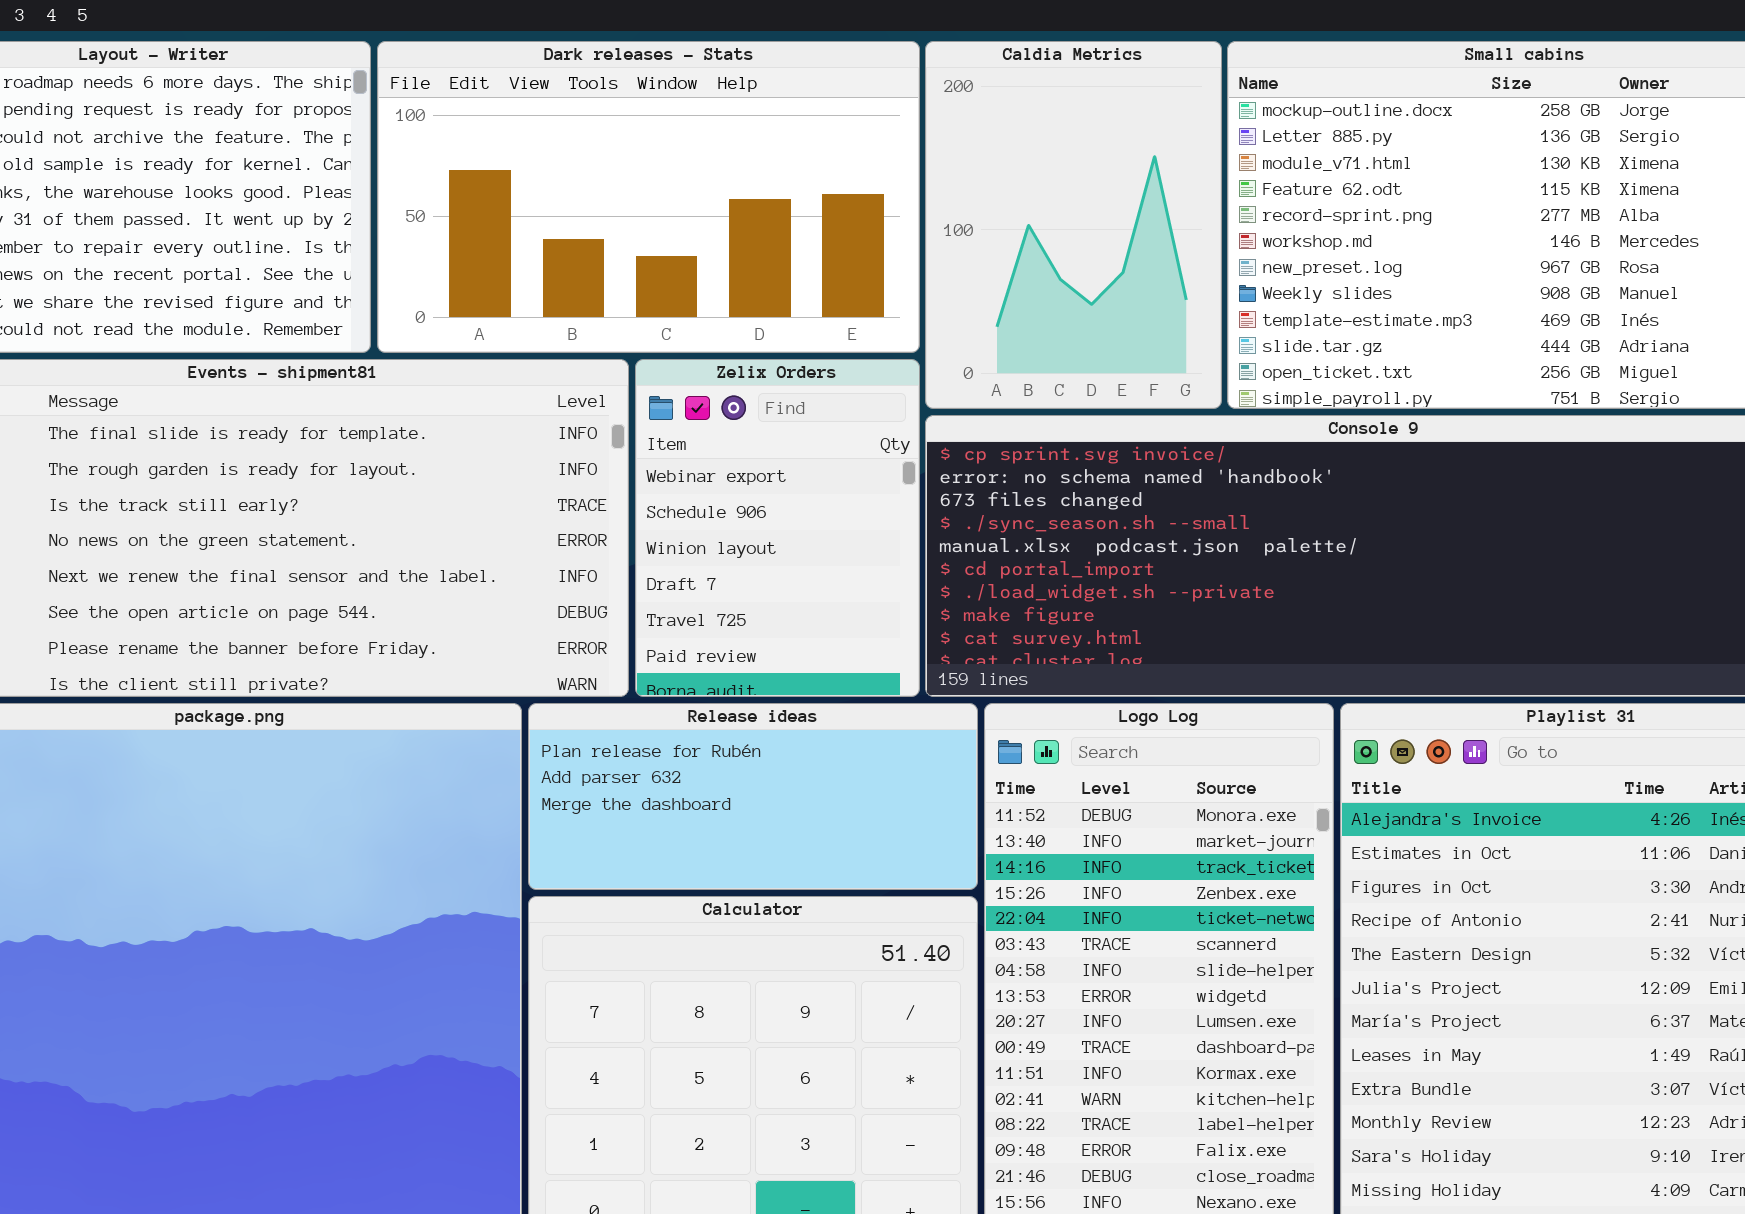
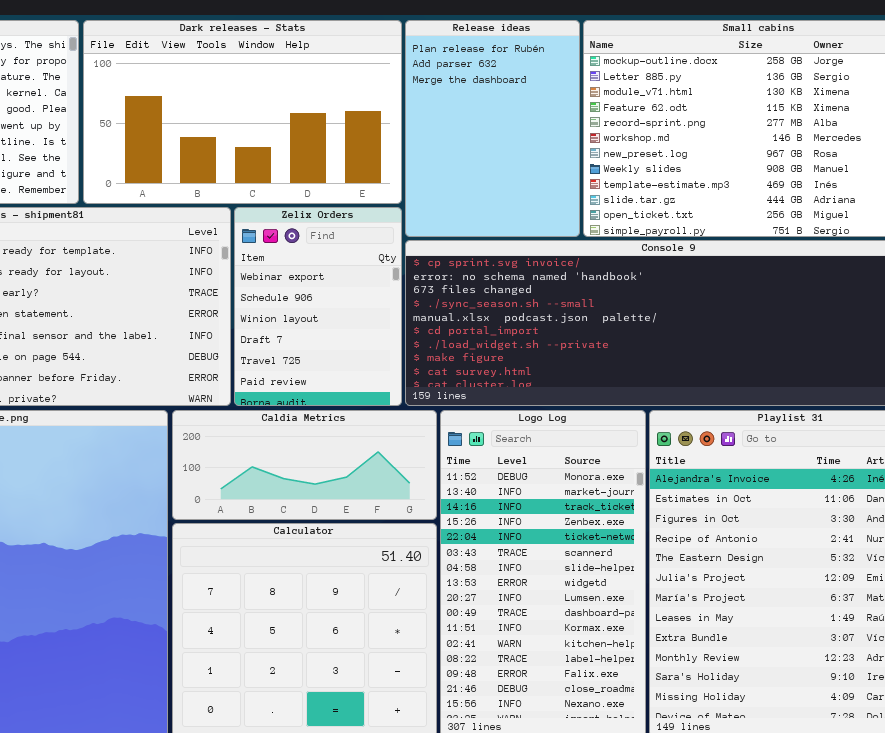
Caldia Metrics: [925,41,1222,409] -> [172,410,437,520], moved, resized
Release ideas: [528,703,978,890] -> [405,20,580,237], moved, resized

